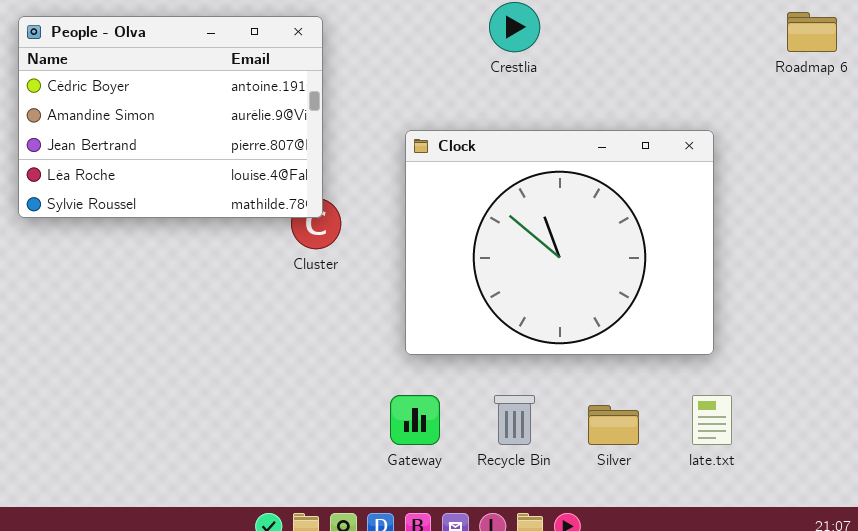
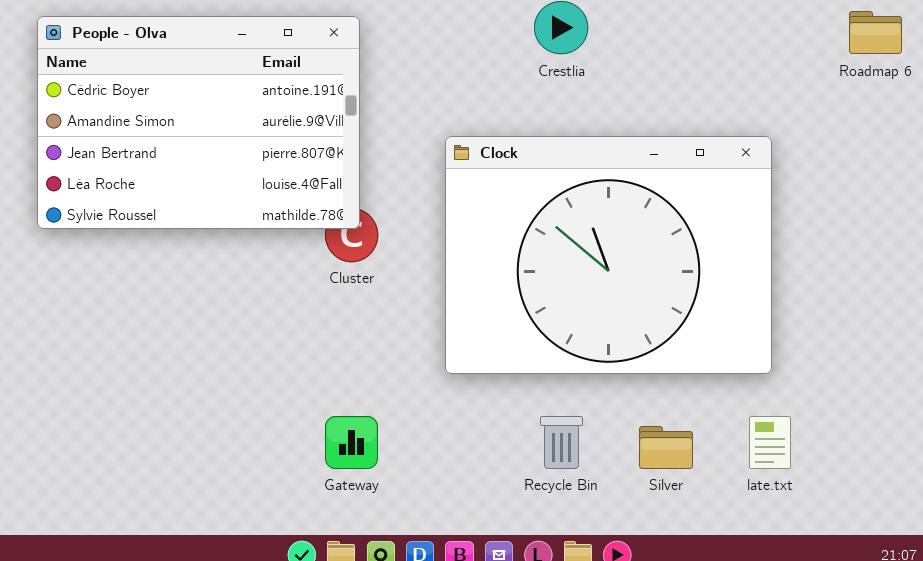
Gateway: [390,395,440,445] -> [325,416,378,469], moved

